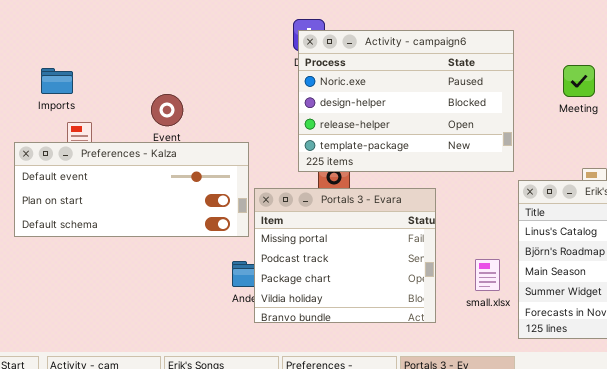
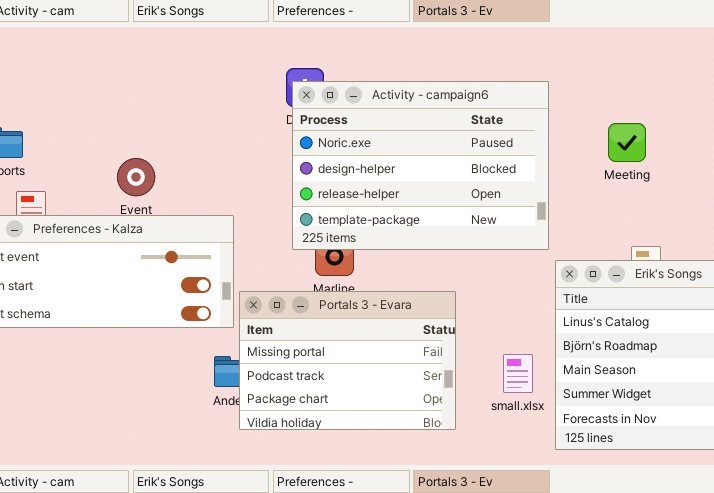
Portals 3 - Evara: [254,188,436,323] -> [239,291,456,430], resized

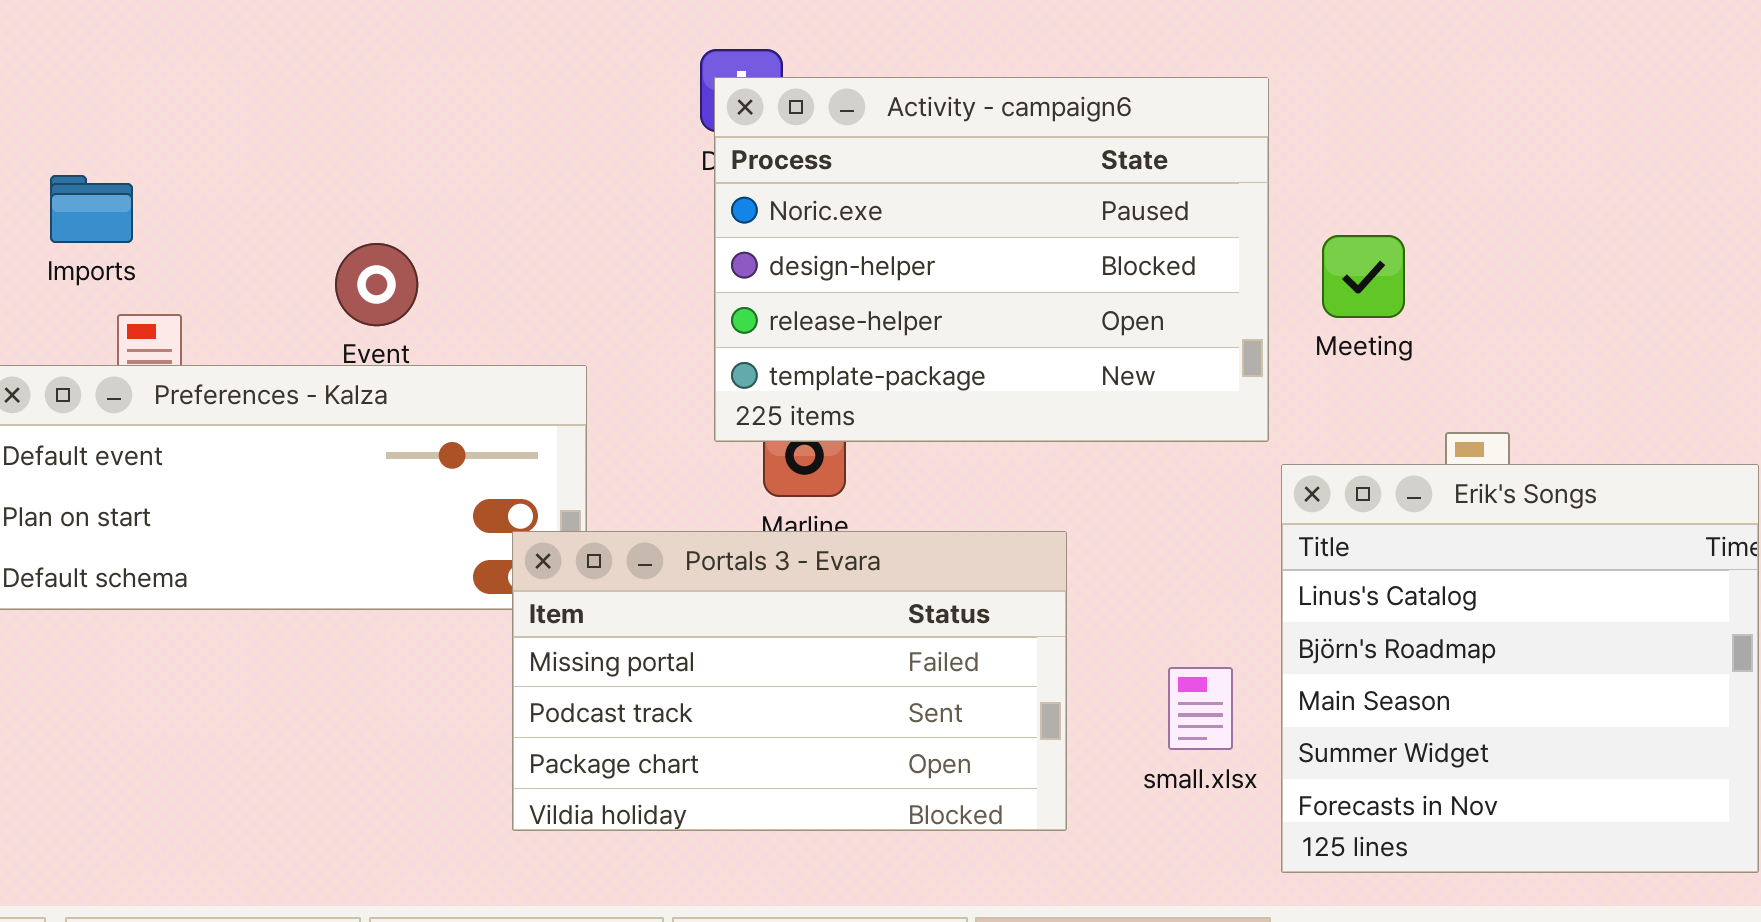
Meeting: [608,123,646,162] -> [1322,235,1405,318], moved
Portals 3 - Evara: [239,291,456,430] -> [512,531,1067,831], resized

